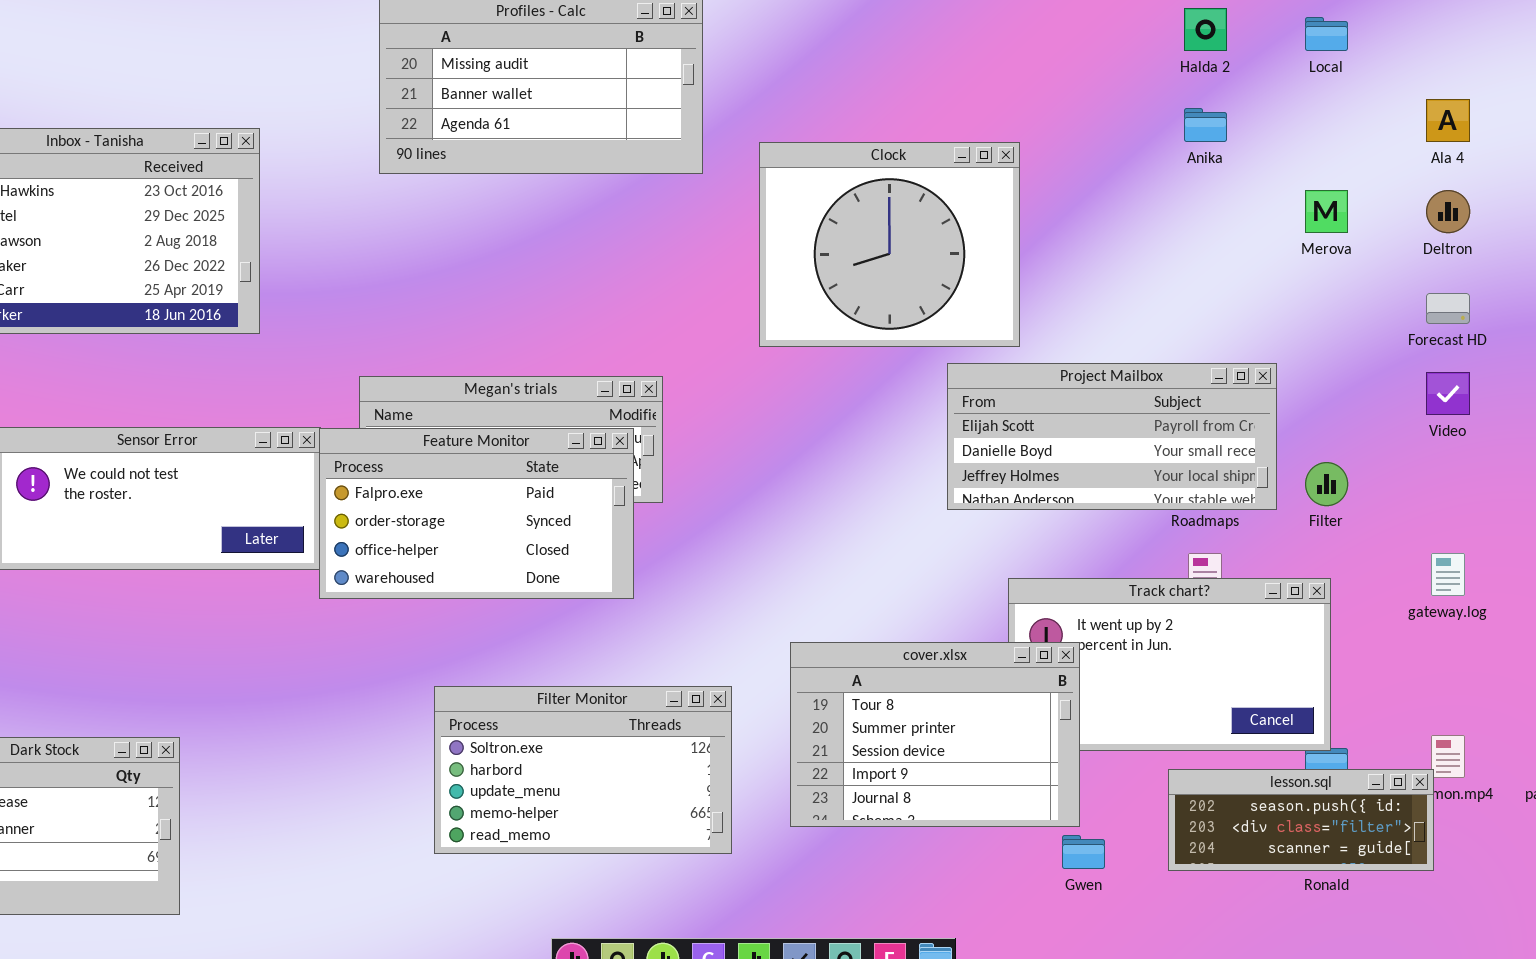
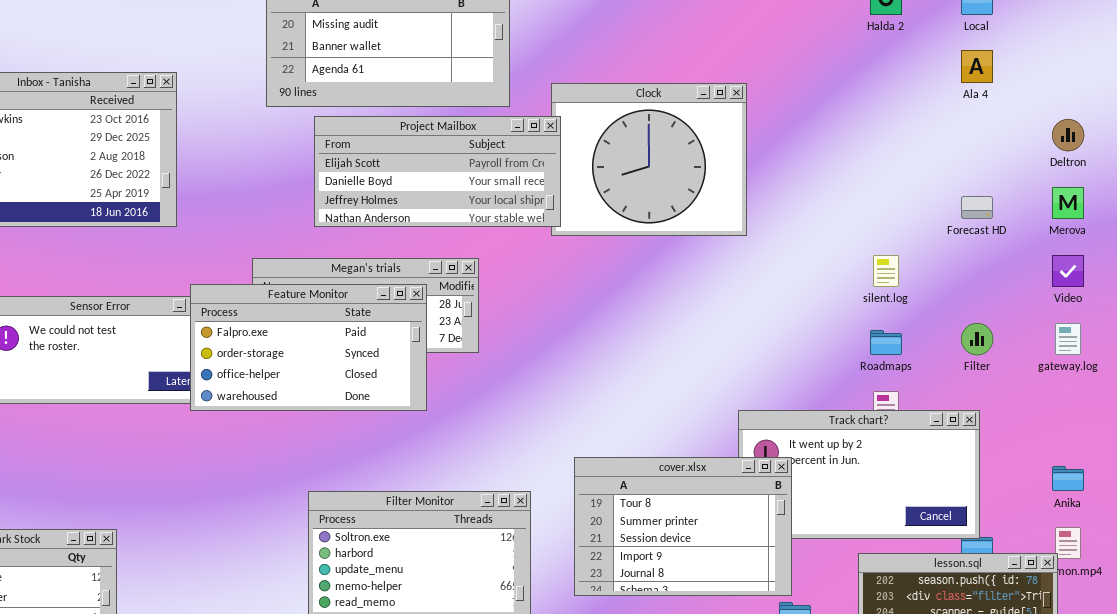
Ala 4: [1426,99,1470,142] -> [961,50,993,83], moved
Anika: [1184,108,1227,142] -> [1052,466,1084,491], moved
Merova: [1305,190,1348,233] -> [1052,187,1084,219], moved
Forecast HD: [1426,293,1470,324] -> [961,196,993,219], moved
Project Mailbox: [947,363,1277,510] -> [314,116,561,227], moved
Feature Monitor: [319,428,634,599] -> [190,284,427,411], moved
gateway.log: [1431,553,1465,596] -> [1055,323,1081,355], moved

